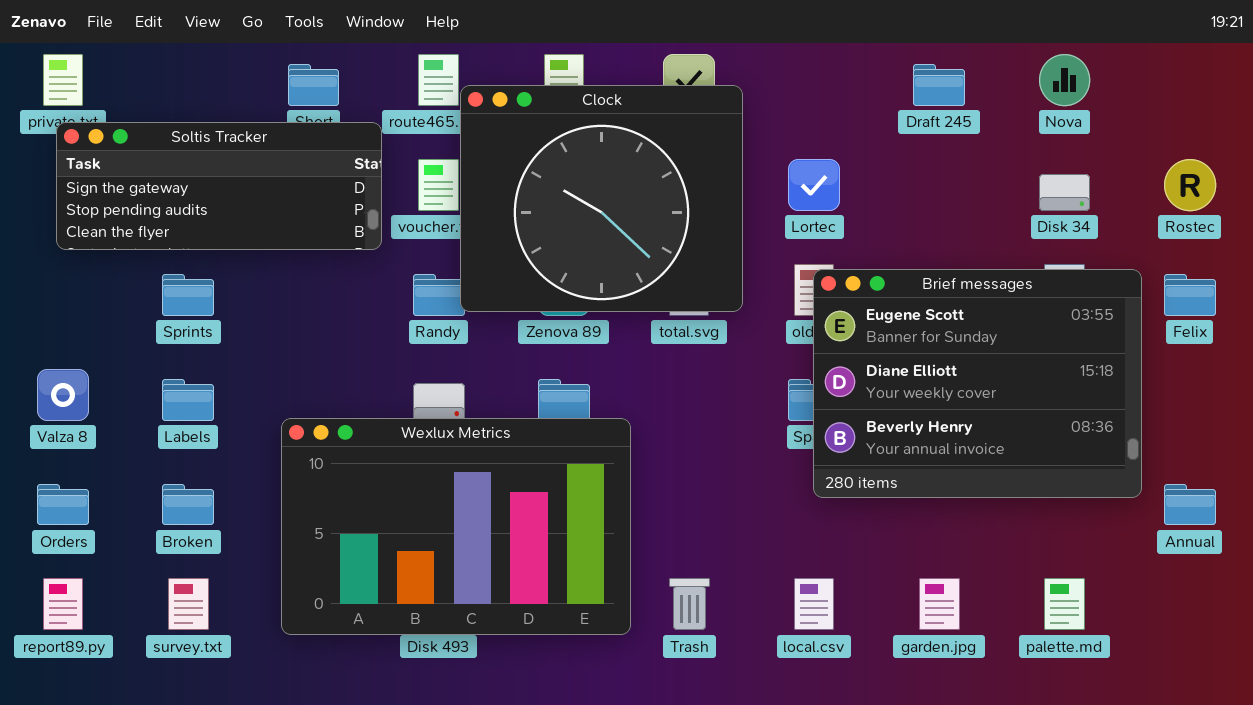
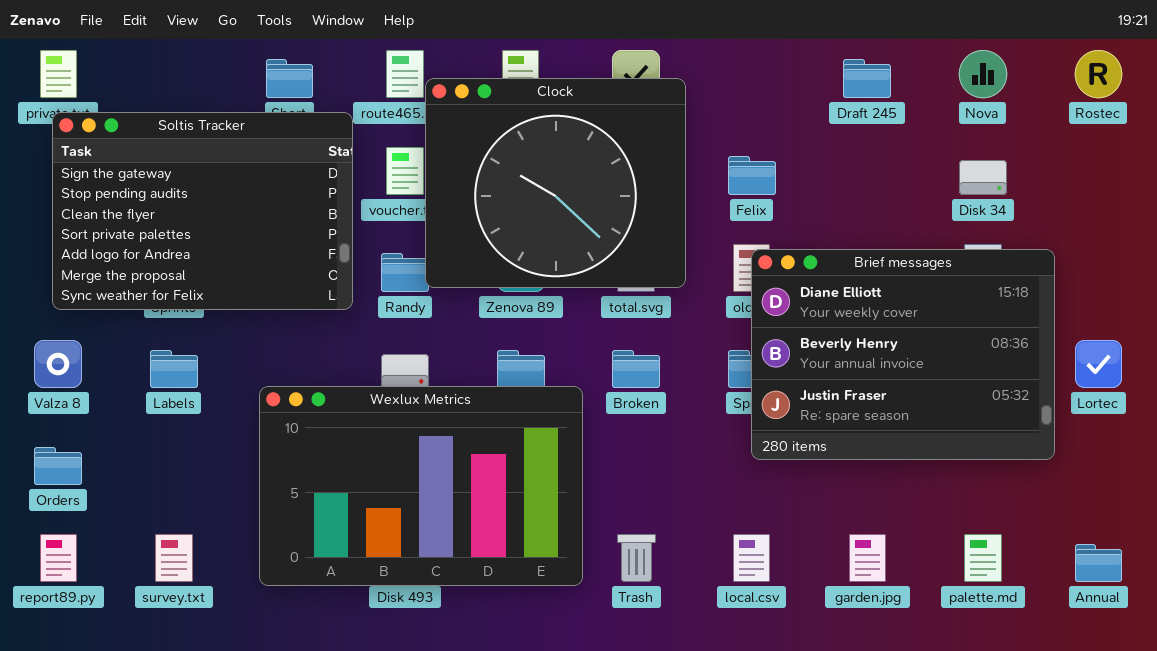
Soltis Tracker: [56,122,382,250] -> [52,112,353,310], resized
Lortec: [788,159,840,211] -> [1075,340,1122,388], moved
Rostec: [1164,159,1216,211] -> [1075,50,1122,98], moved
Brief messages: [813,269,1142,498] -> [751,249,1055,460], scrolled down 1 row
Felix: [1164,274,1216,316] -> [728,156,776,195], moved
Broken: [162,484,214,525] -> [612,350,660,388], moved
Annual: [1164,484,1216,525] -> [1075,544,1122,582], moved

